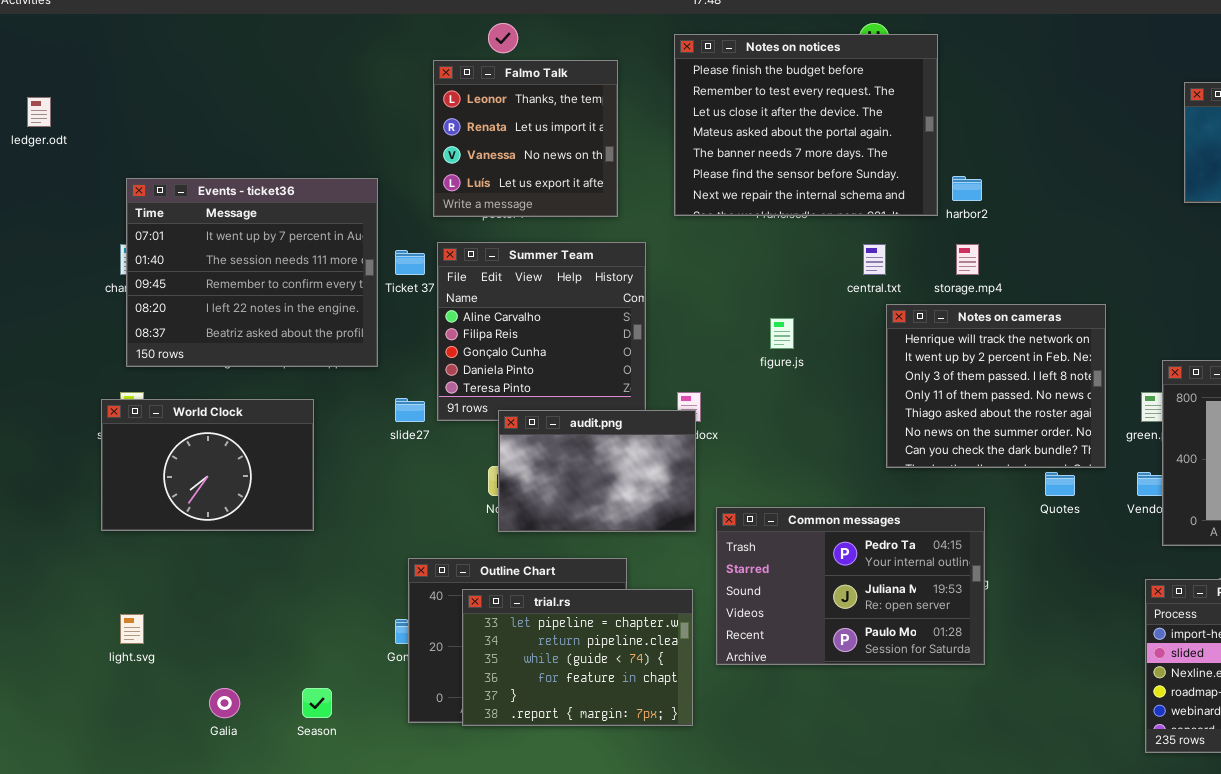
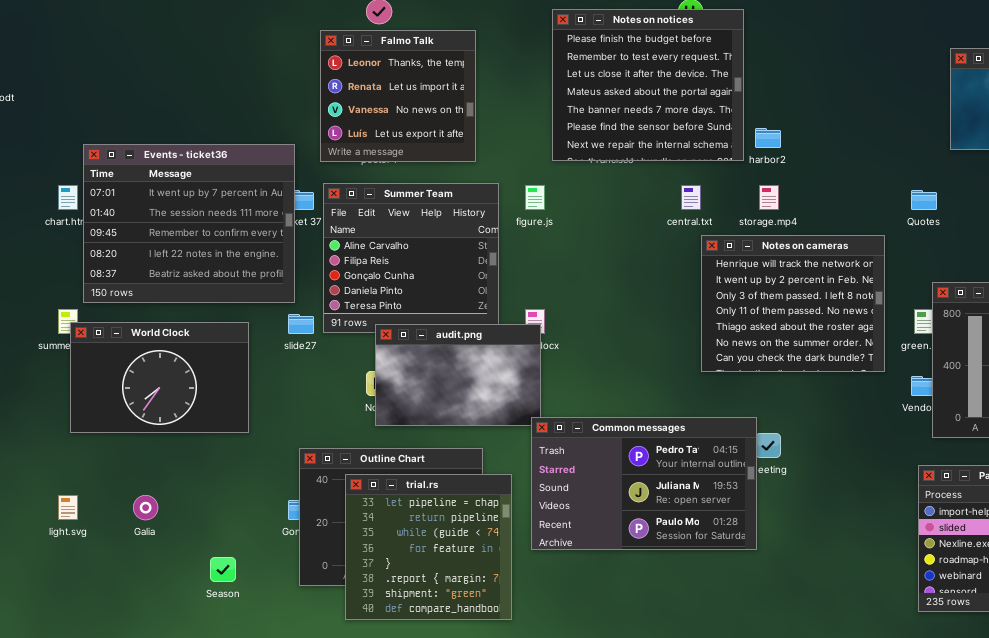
Notes on notices: [674,34,938,216] -> [552,9,744,161], resized
Events - ticket36: [126,178,378,367] -> [83,144,295,303], moved
figure.js: [770,318,794,349] -> [525,185,545,210], moved
World Clock: [101,399,314,531] -> [70,322,249,433], moved
Quotes: [1045,472,1075,496] -> [911,190,937,210], moved
Common messages: [716,507,985,665] -> [531,417,757,550], moved
trial.rs: [462,589,693,726] -> [345,474,512,620], resized
Galia: [209,688,240,718] -> [133,495,158,520], moved

